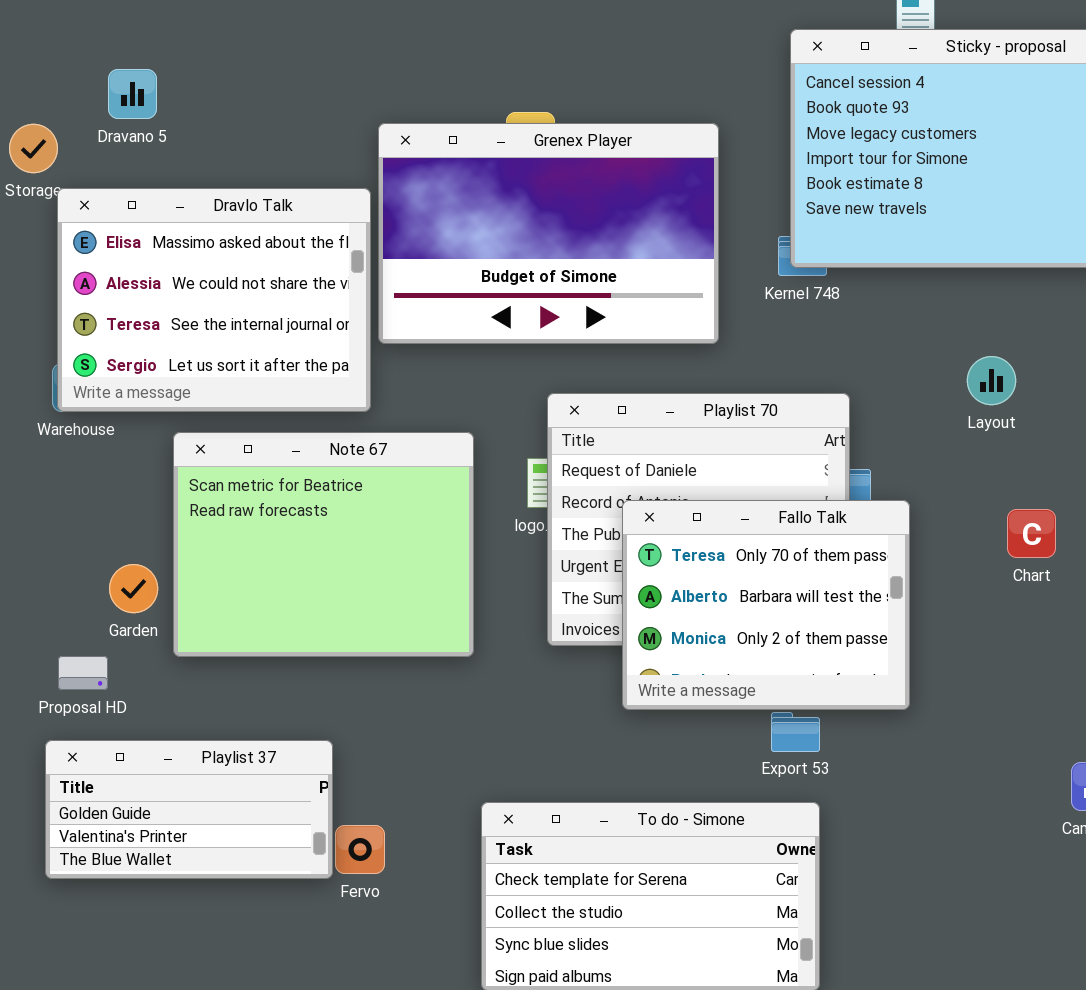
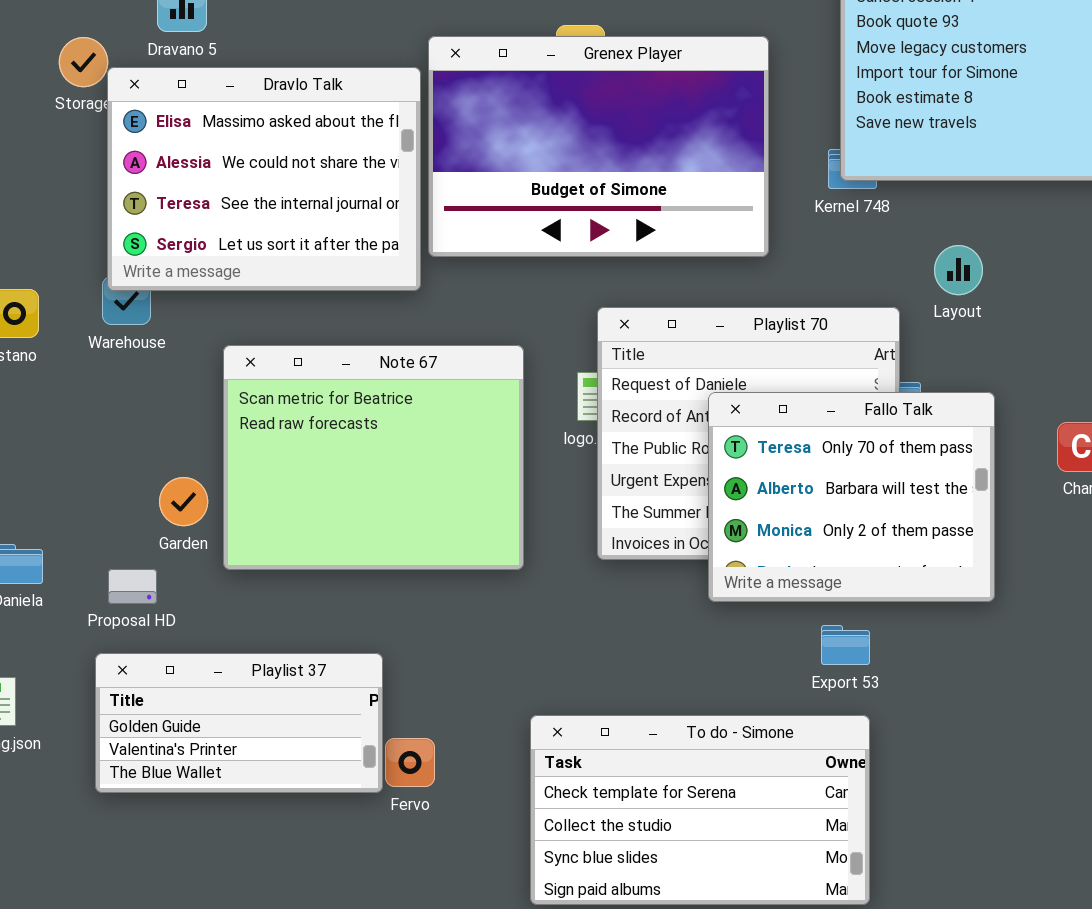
Dravlo Talk: [57,188,371,412] -> [107,67,421,291], moved
Layout: [967,356,1016,405] -> [934,245,983,295], moved
Fallo Talk: [622,500,910,710] -> [708,392,995,602], moved

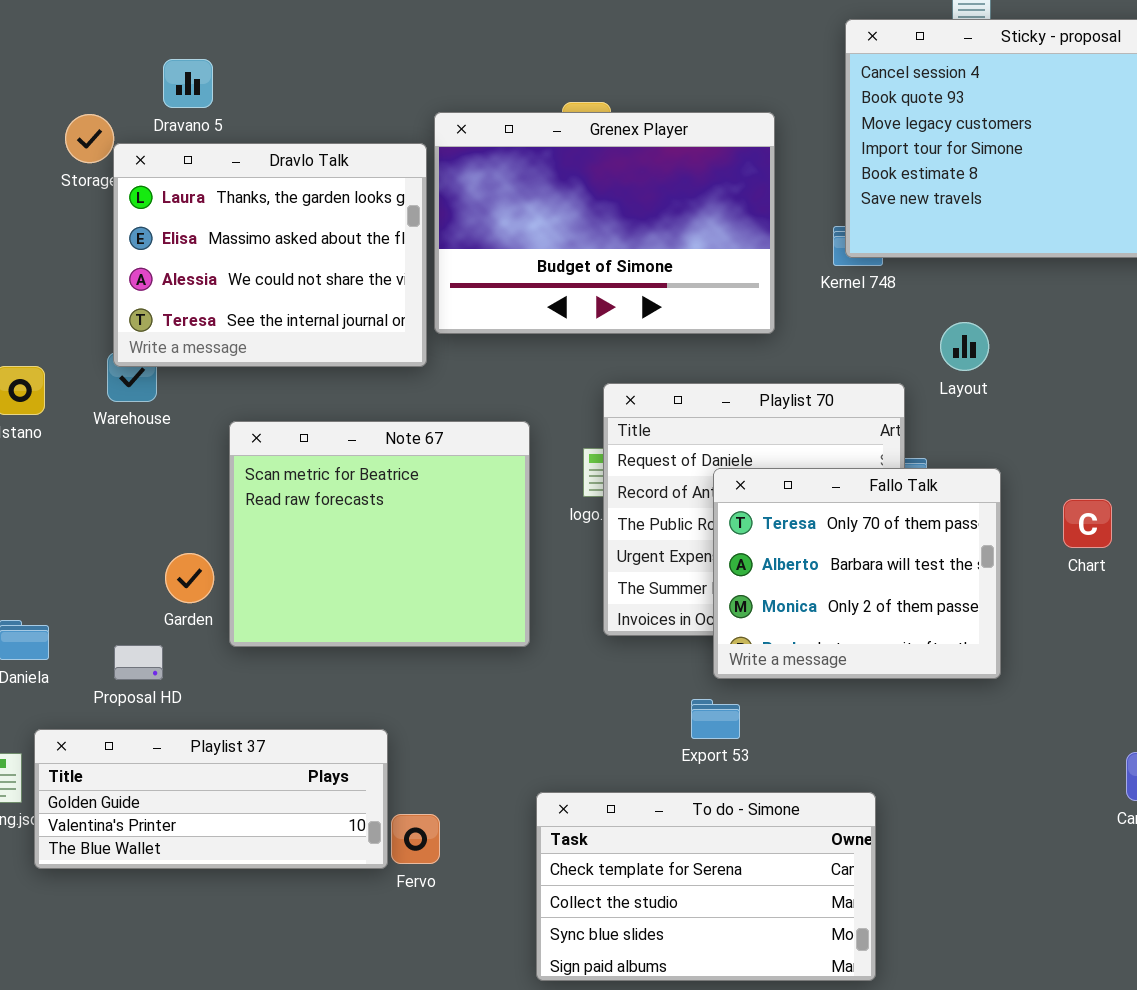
Dravlo Talk: [107,67,421,291] -> [113,143,427,367], scrolled up 1 row
Export 53: [821,625,870,665] -> [691,699,740,739], moved
Playlist 37: [95,653,383,793] -> [34,729,388,869], resized

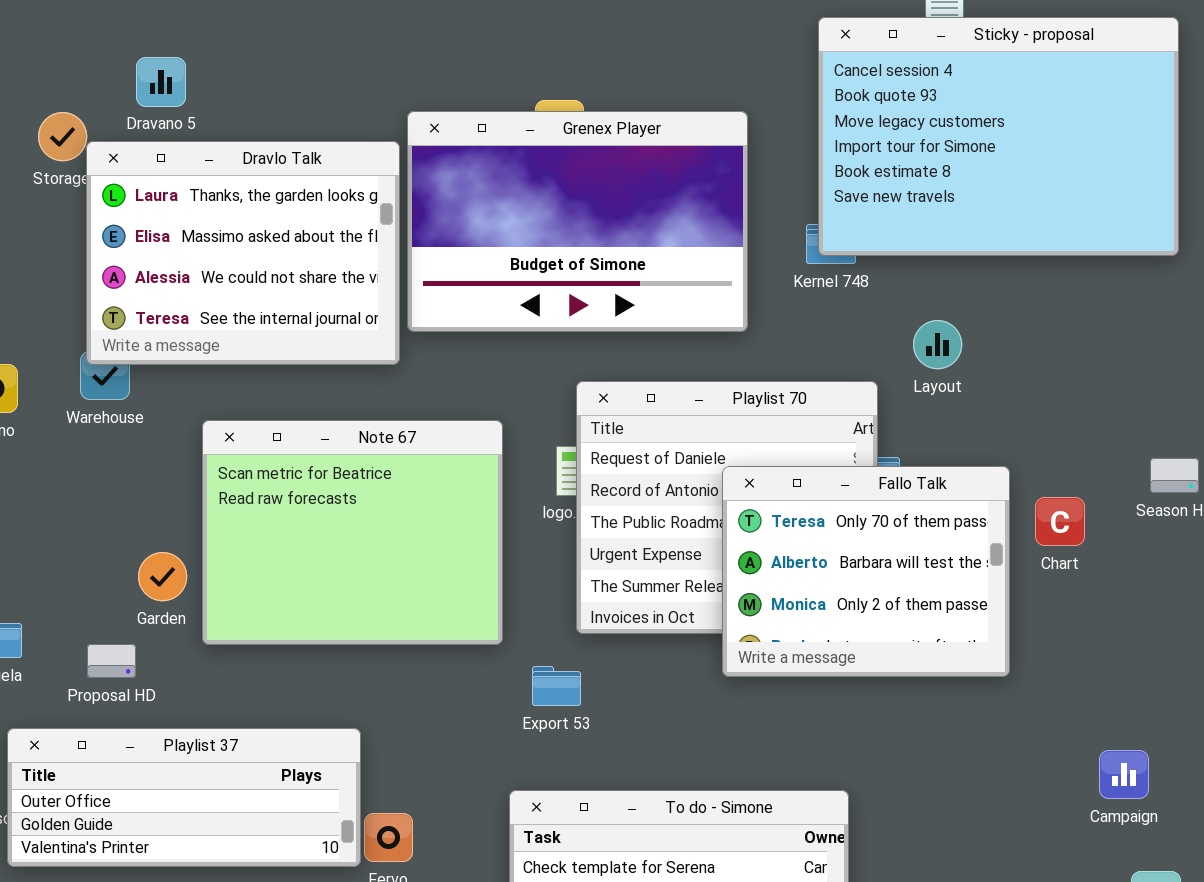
Fallo Talk: [713,468,1001,679] -> [722,466,1010,677], moved
Export 53: [691,699,740,739] -> [532,666,581,706], moved
Playlist 37: [34,729,388,869] -> [7,728,361,867], scrolled up 1 row

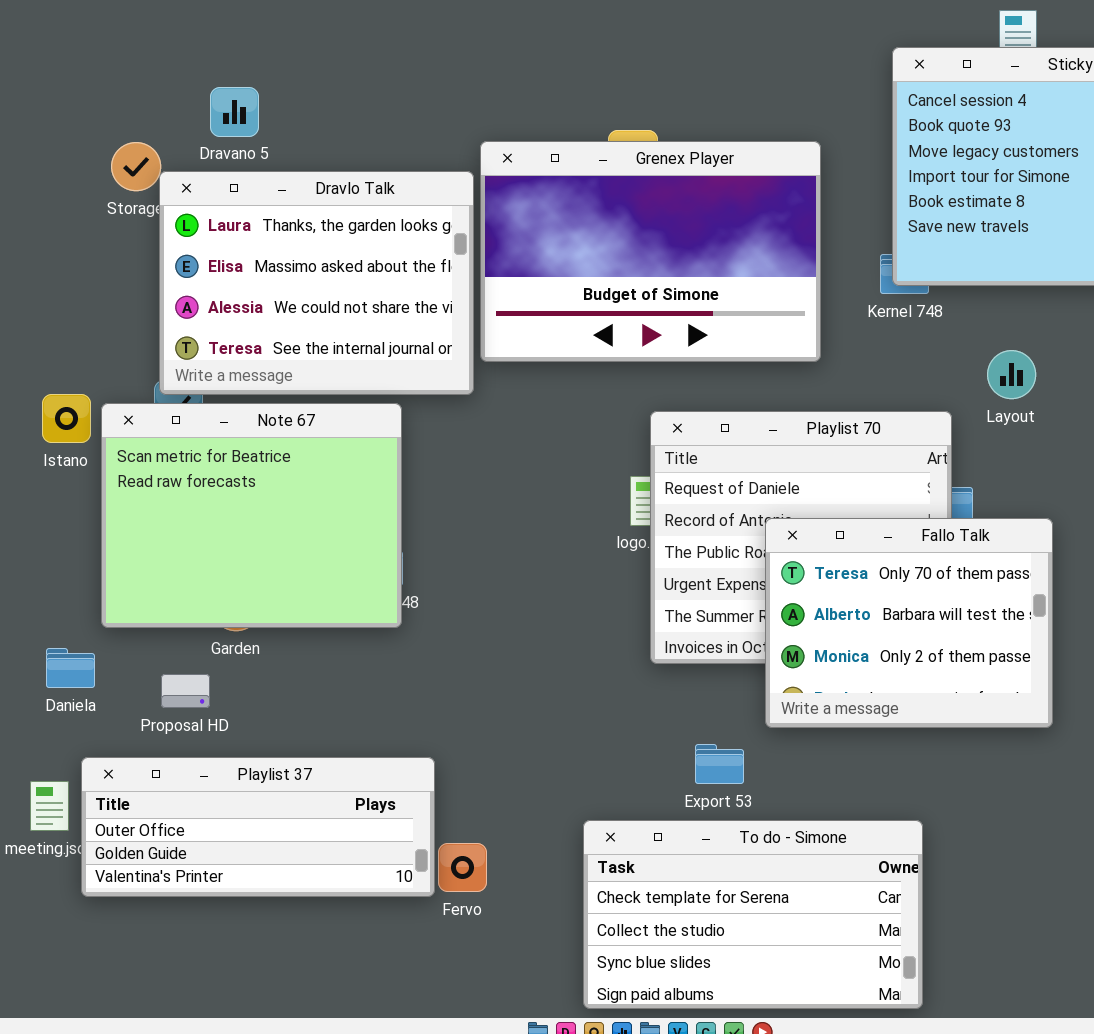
Note 67: [202,420,503,645] -> [101,403,402,628], moved
Fallo Talk: [722,466,1010,677] -> [765,518,1053,728], moved
Export 53: [532,666,581,706] -> [695,744,744,784], moved

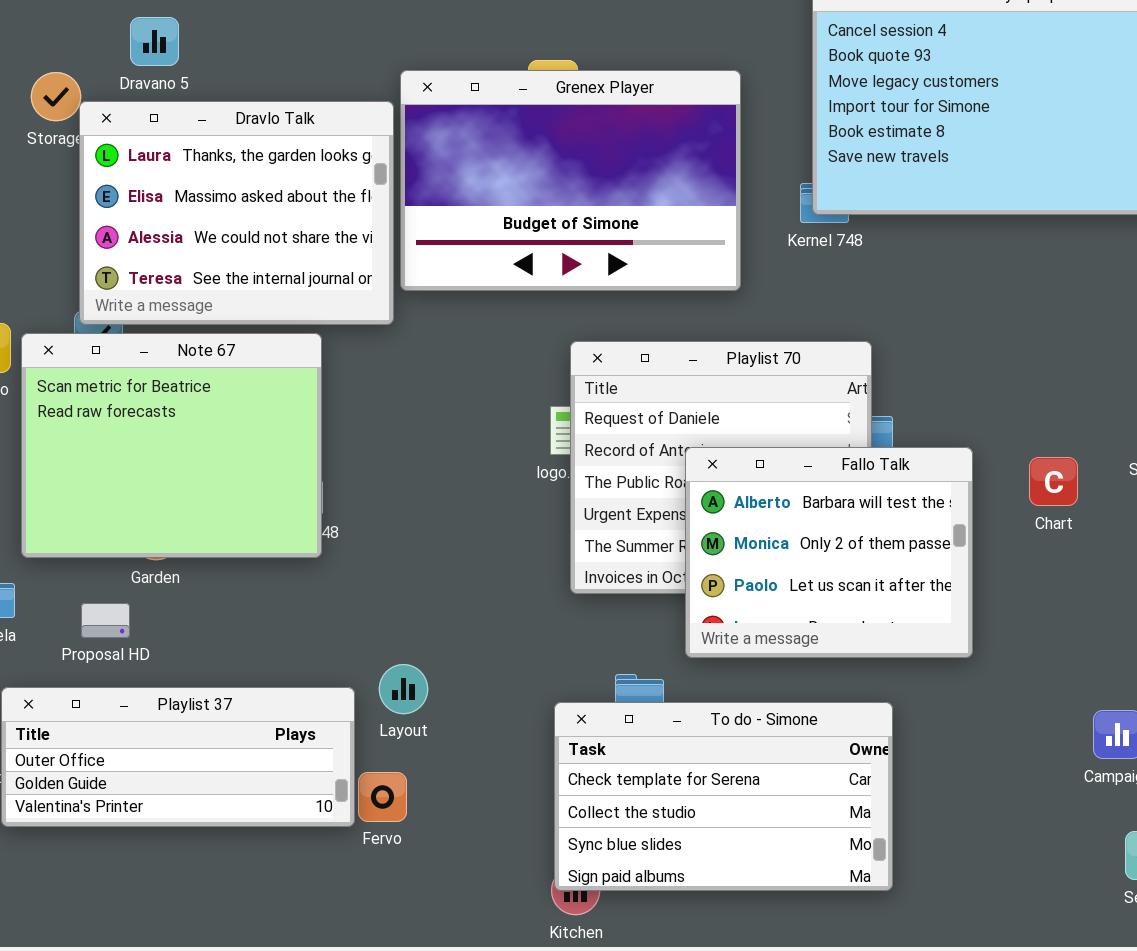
Layout: [987,350,1036,399] -> [379,664,428,714], moved
Fallo Talk: [765,518,1053,728] -> [685,447,973,658], scrolled down 1 row
To do - Simone: [583,820,923,1009] -> [554,702,893,891], moved

